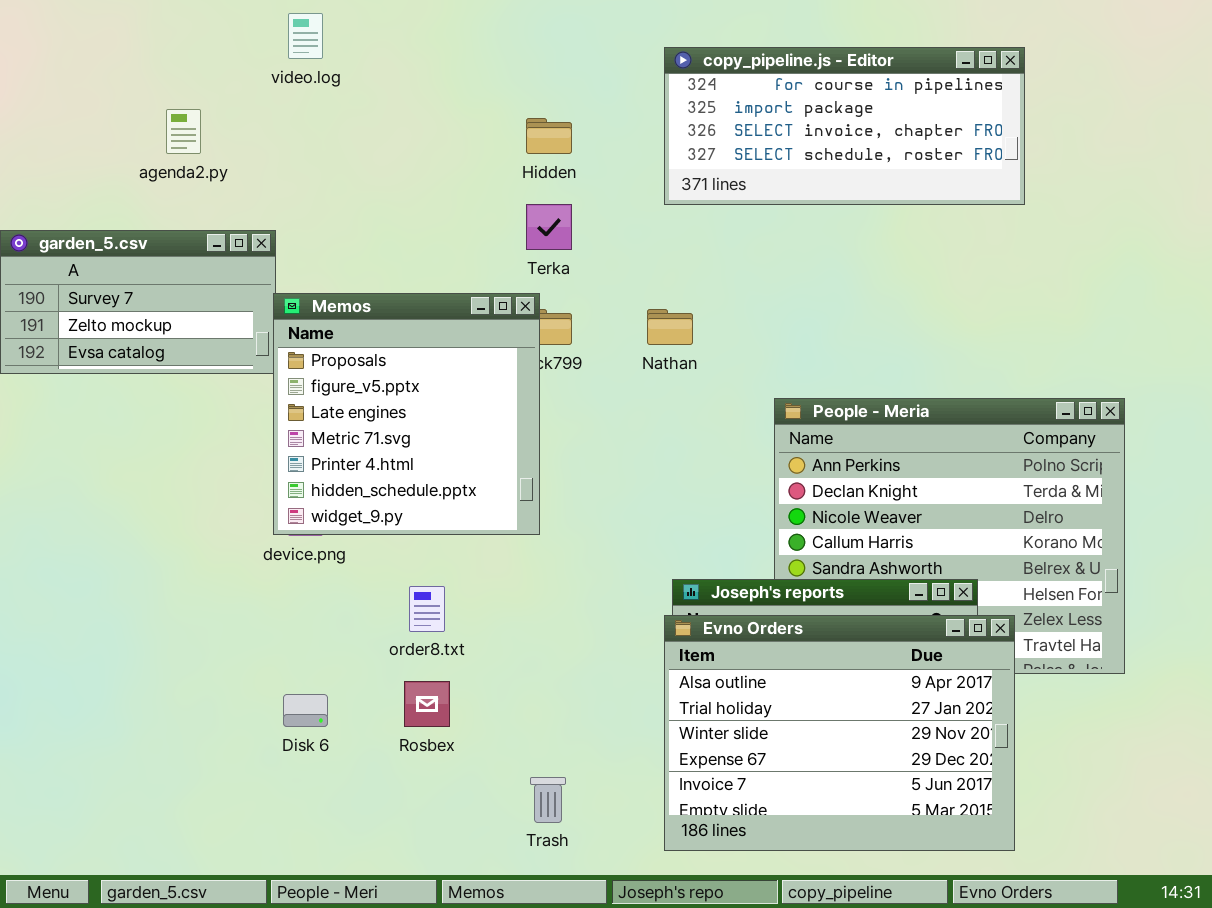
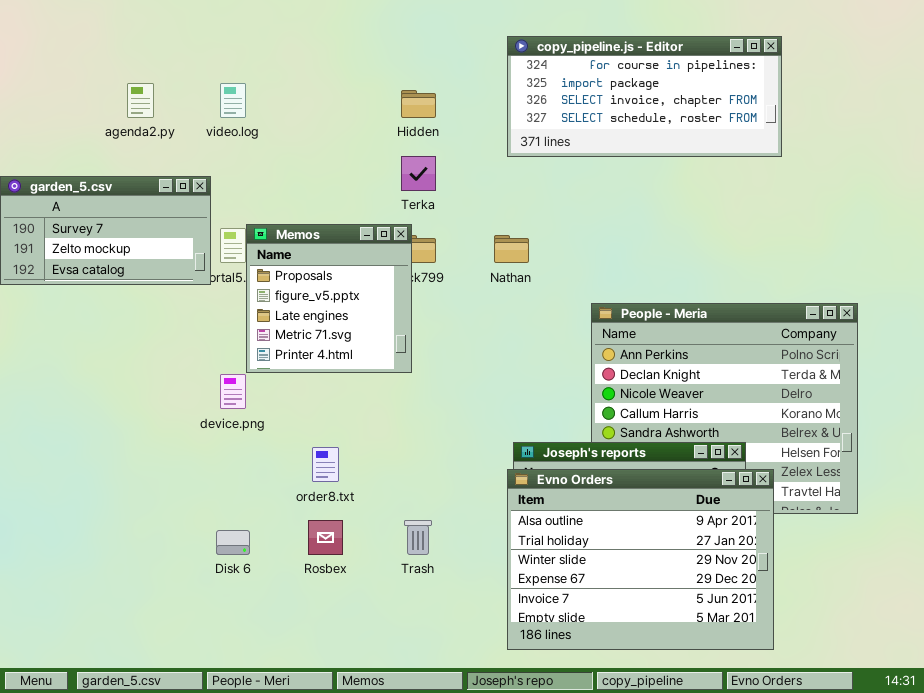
video.log: [288,13,323,59] -> [220,83,246,118], moved
Memos: [273,293,540,535] -> [246,224,412,373], resized
Trash: [530,777,566,823] -> [404,520,432,555], moved

